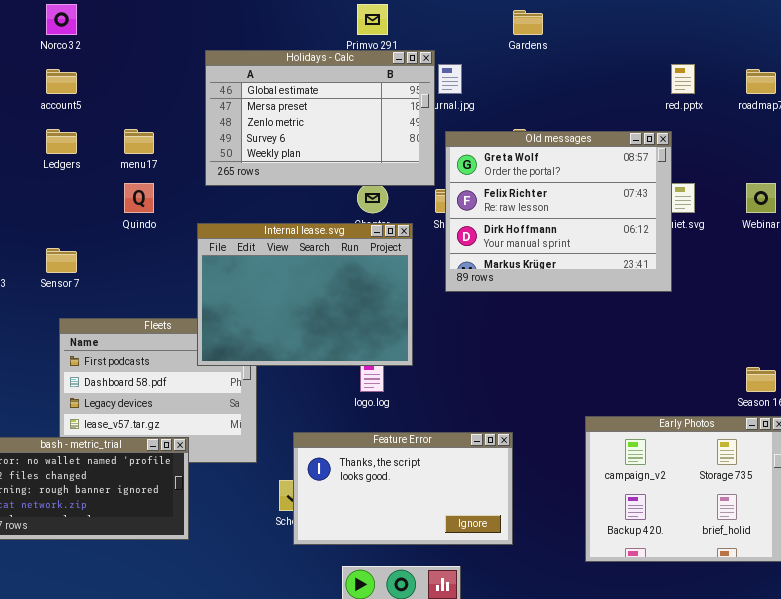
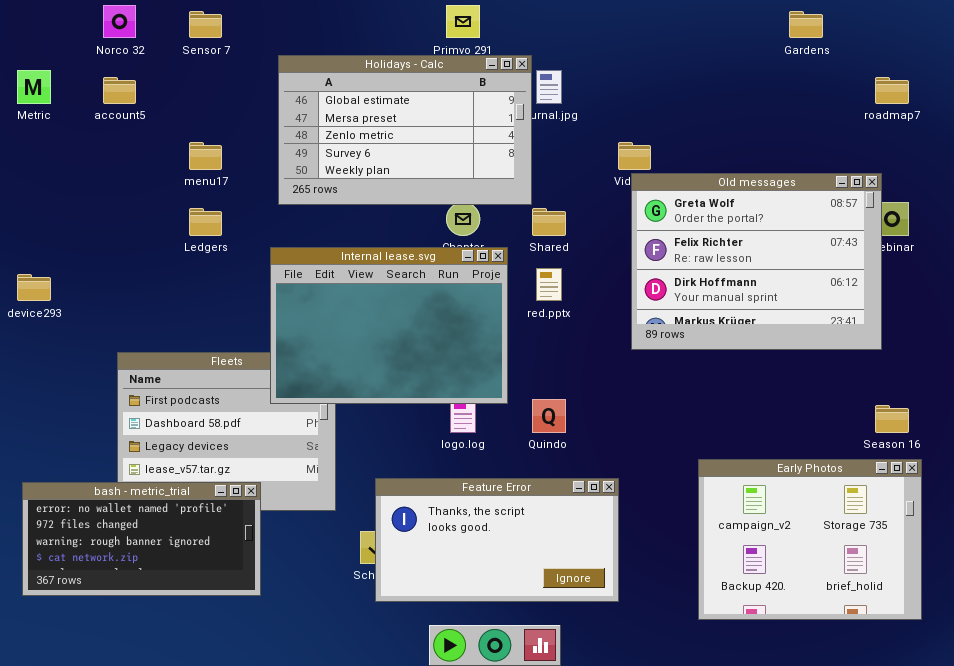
Gardens: [513,10,543,35] -> [789,11,823,38], moved
red.pptx: [671,64,695,94] -> [536,268,562,301], moved
Ledgers: [46,129,77,154] -> [189,208,222,236], moved
Old messages: [445,131,672,292] -> [631,173,882,350], moved
Quindo: [124,183,154,213] -> [532,399,566,433], moved
Sensor 7: [46,248,77,273] -> [189,11,222,38], moved

